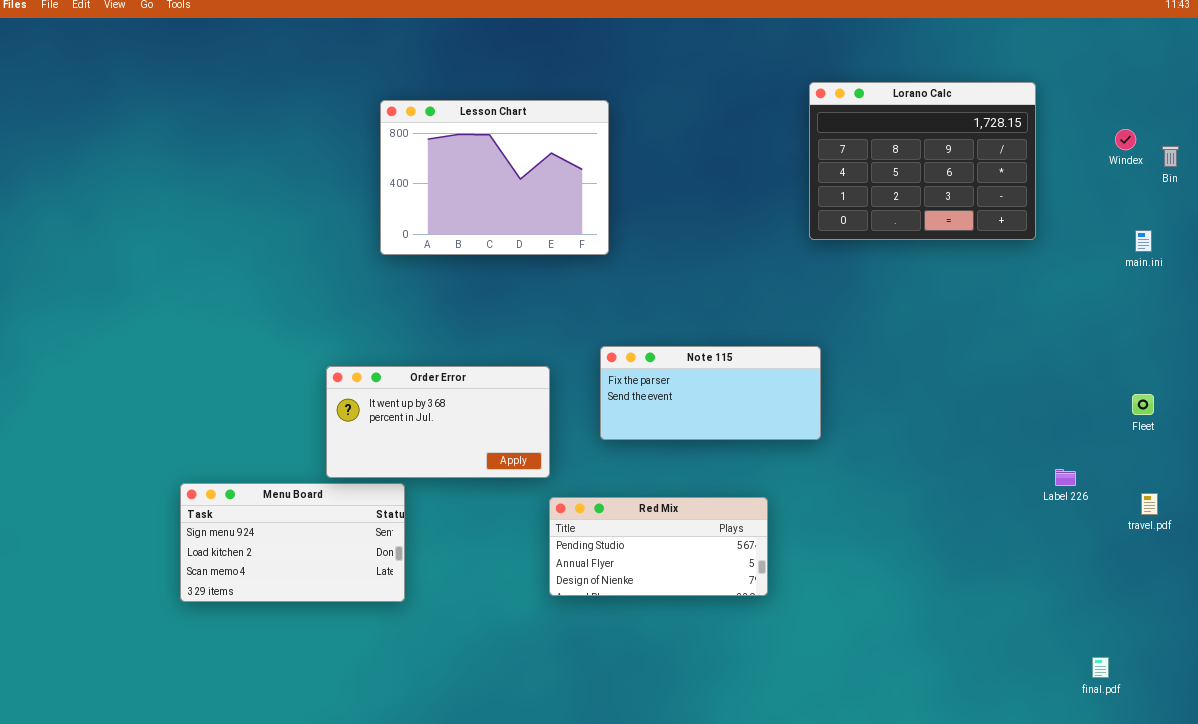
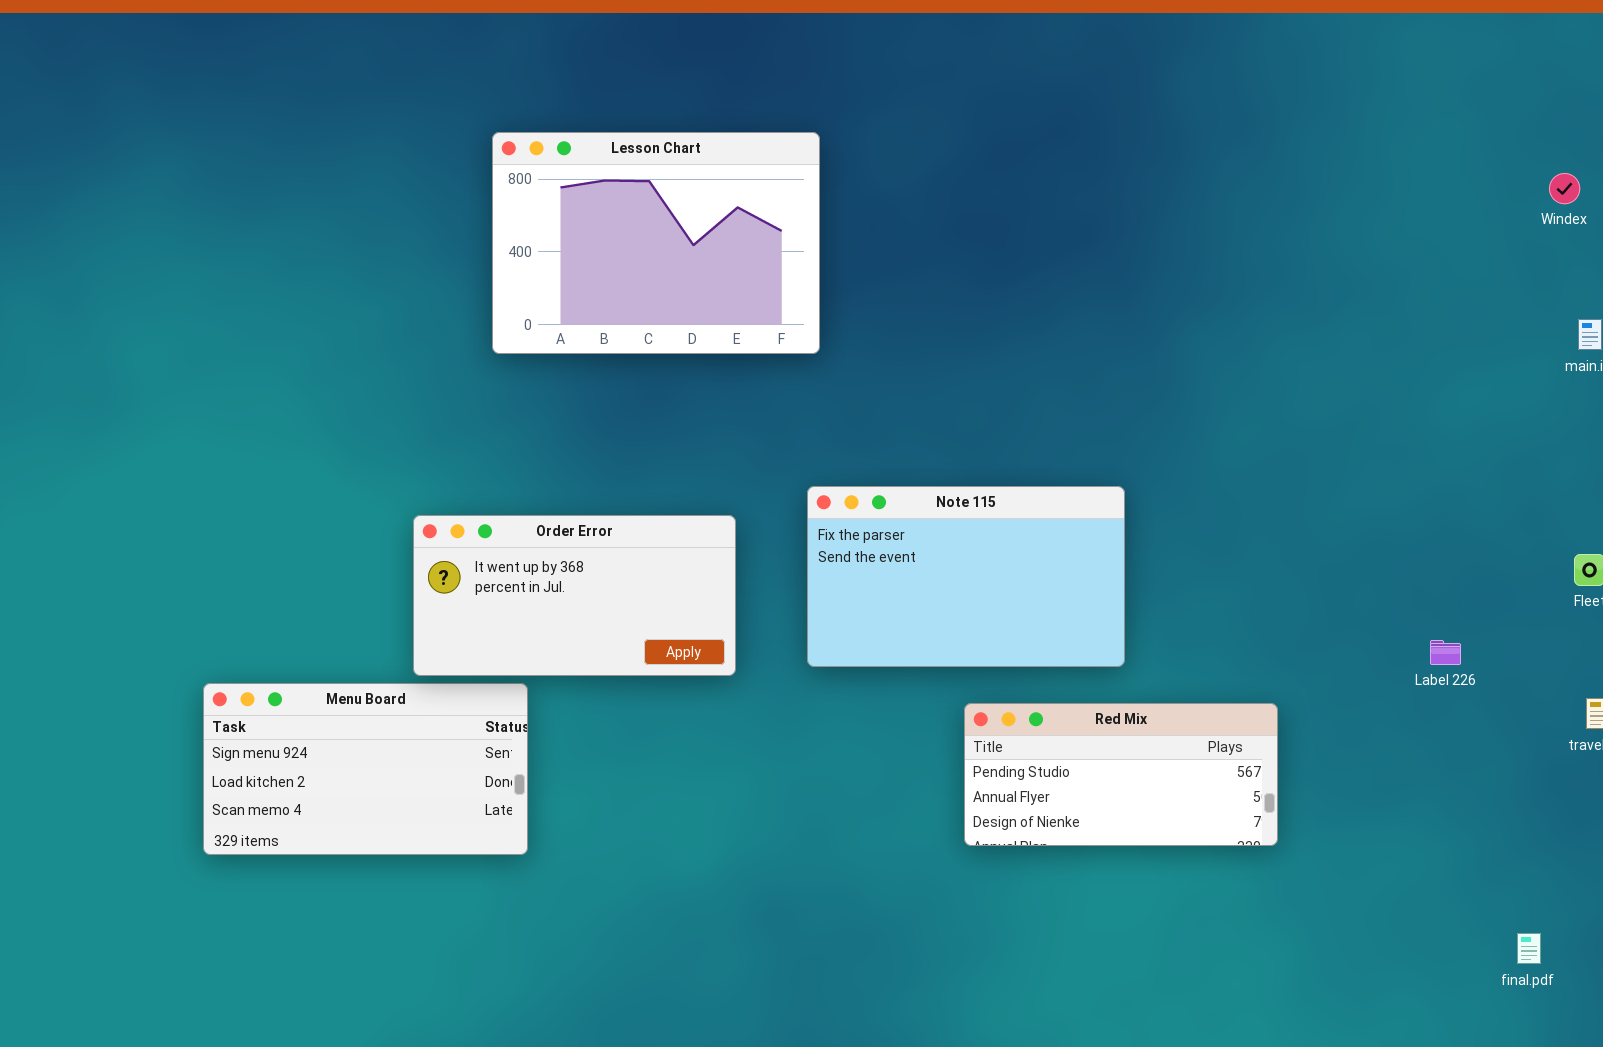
Lorano Calc: [809,82,1036,240] -> none, closed
Note 115: [600,346,821,440] -> [807,486,1125,667], resized
Label 226: [1055,469,1076,486] -> [1430,640,1461,665], moved
Red Mix: [549,497,768,596] -> [964,703,1278,846], moved

